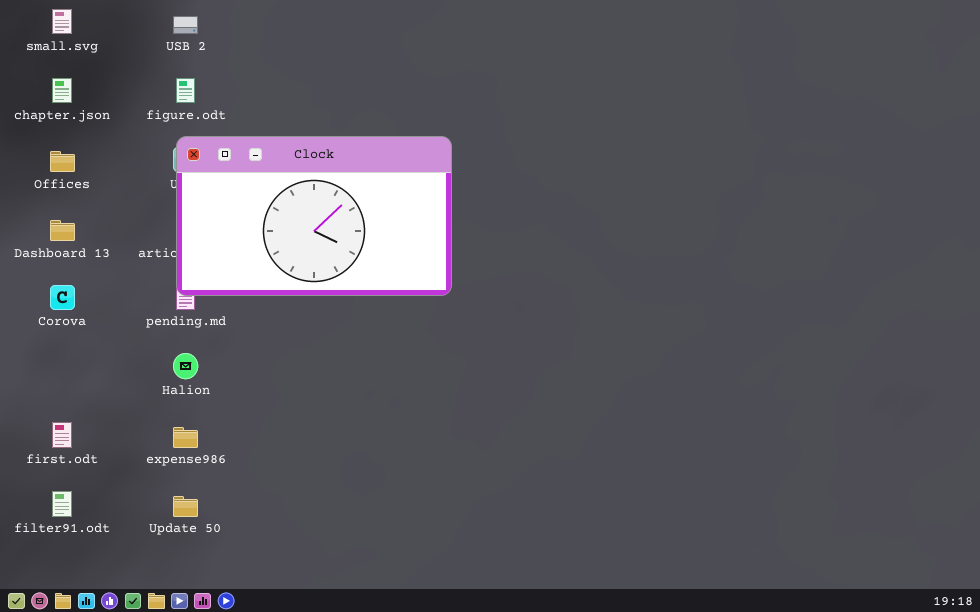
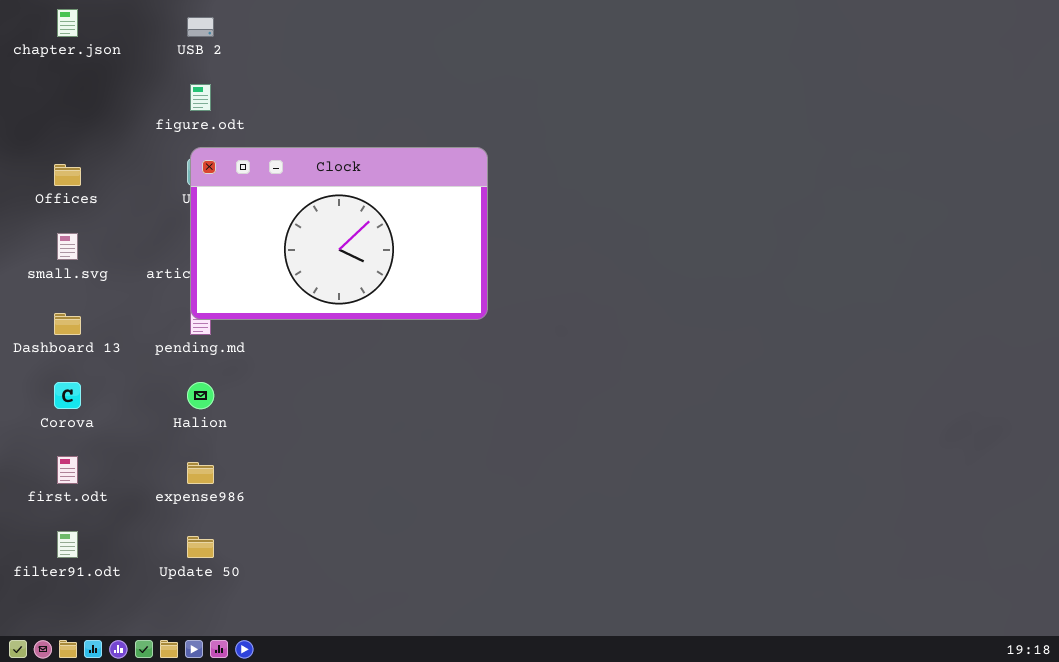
small.svg: [52,9,72,34] -> [57,233,78,260], moved
chapter.json: [52,78,72,103] -> [57,9,78,37], moved
Dashboard 13: [50,220,75,241] -> [54,313,81,335], moved
Corova: [50,285,75,310] -> [54,382,81,409], moved

